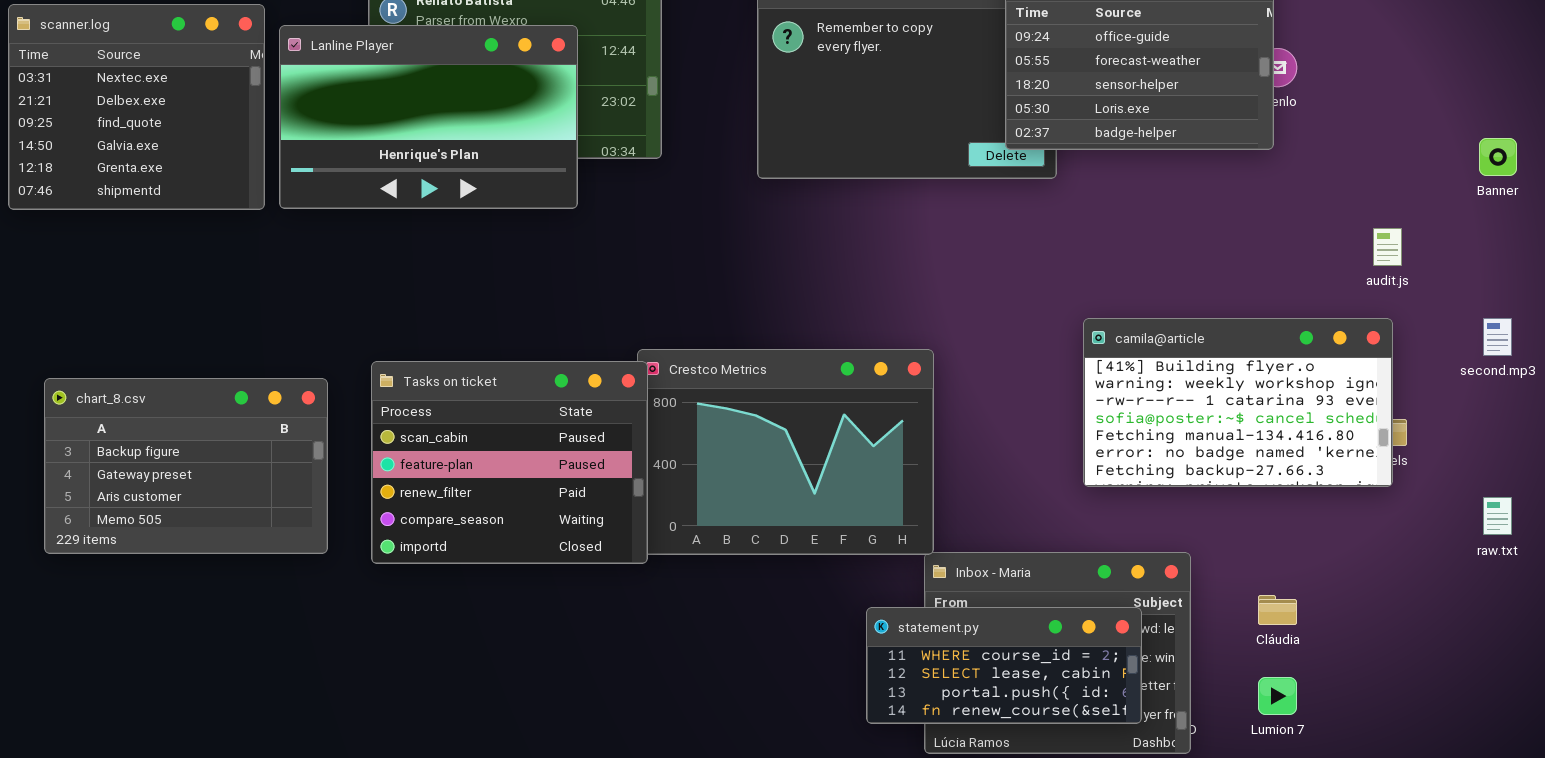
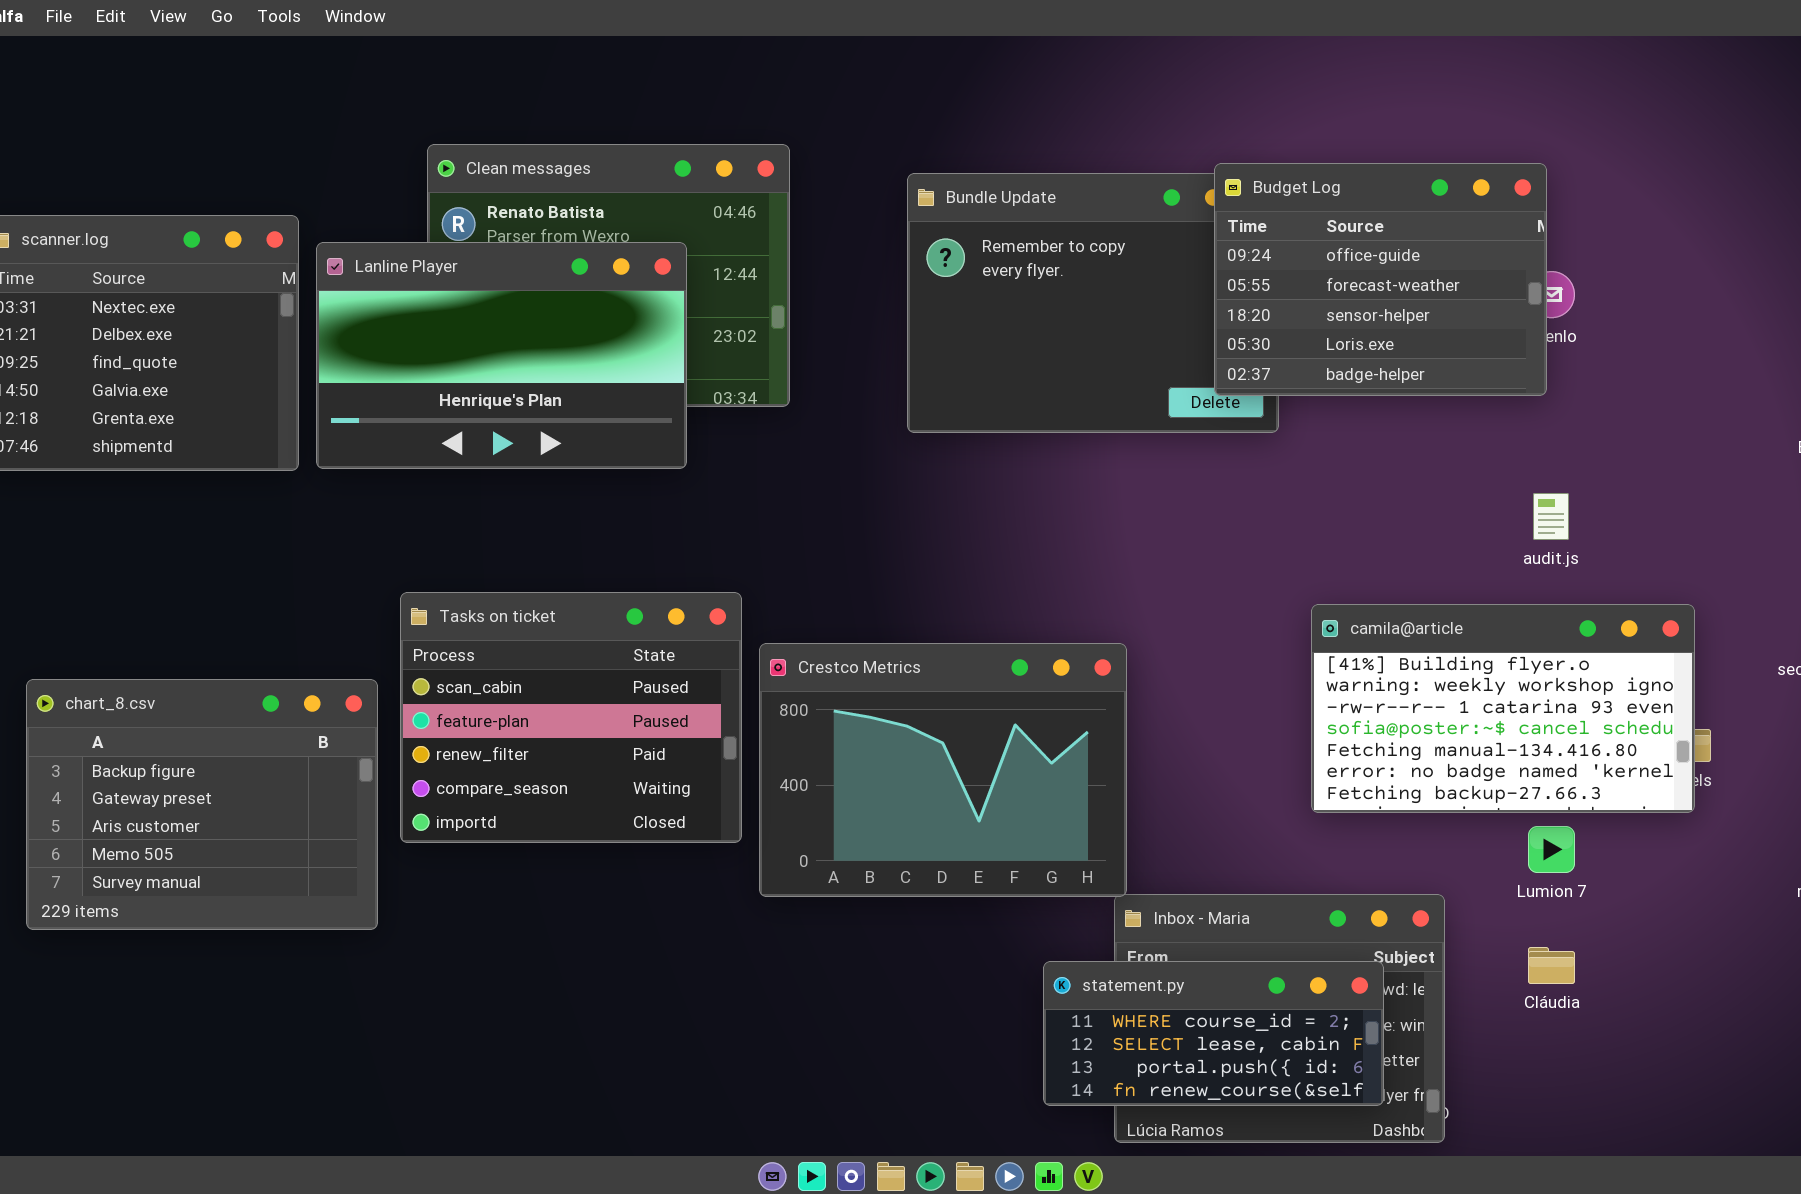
audit.js: [1373,228,1402,266] -> [1533,493,1569,540], moved
Tasks on ticket: [371,361,648,564] -> [400,592,742,843], moved
chart_8.csv: [44,378,328,554] -> [26,679,378,930], resized
Lumion 7: [1258,677,1297,715] -> [1528,826,1575,873], moved

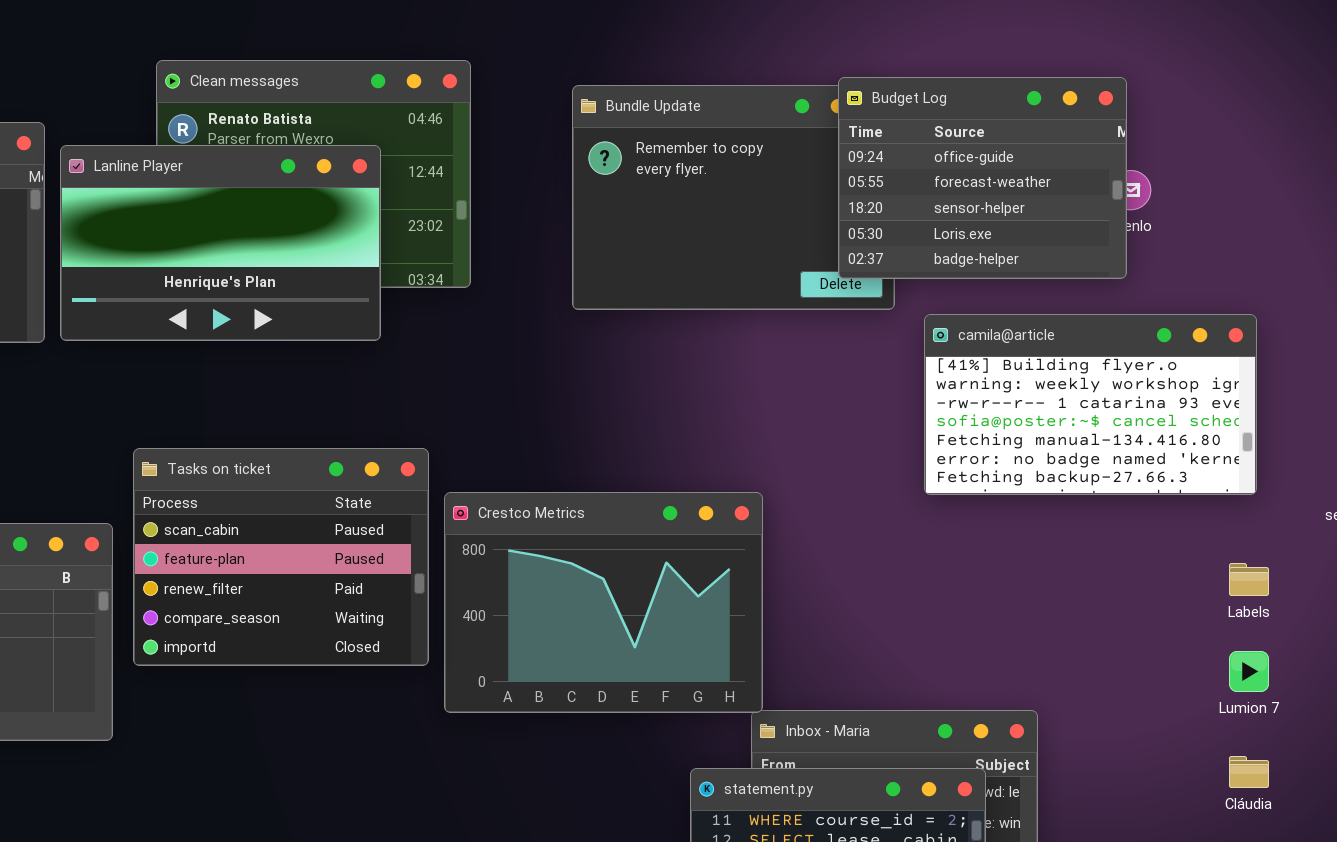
camila@article: [1311,604,1695,813] -> [924,314,1257,495], moved
Lumion 7: [1528,826,1575,873] -> [1229,651,1269,692], moved
Cláudia: [1528,947,1575,984] -> [1229,756,1269,788], moved

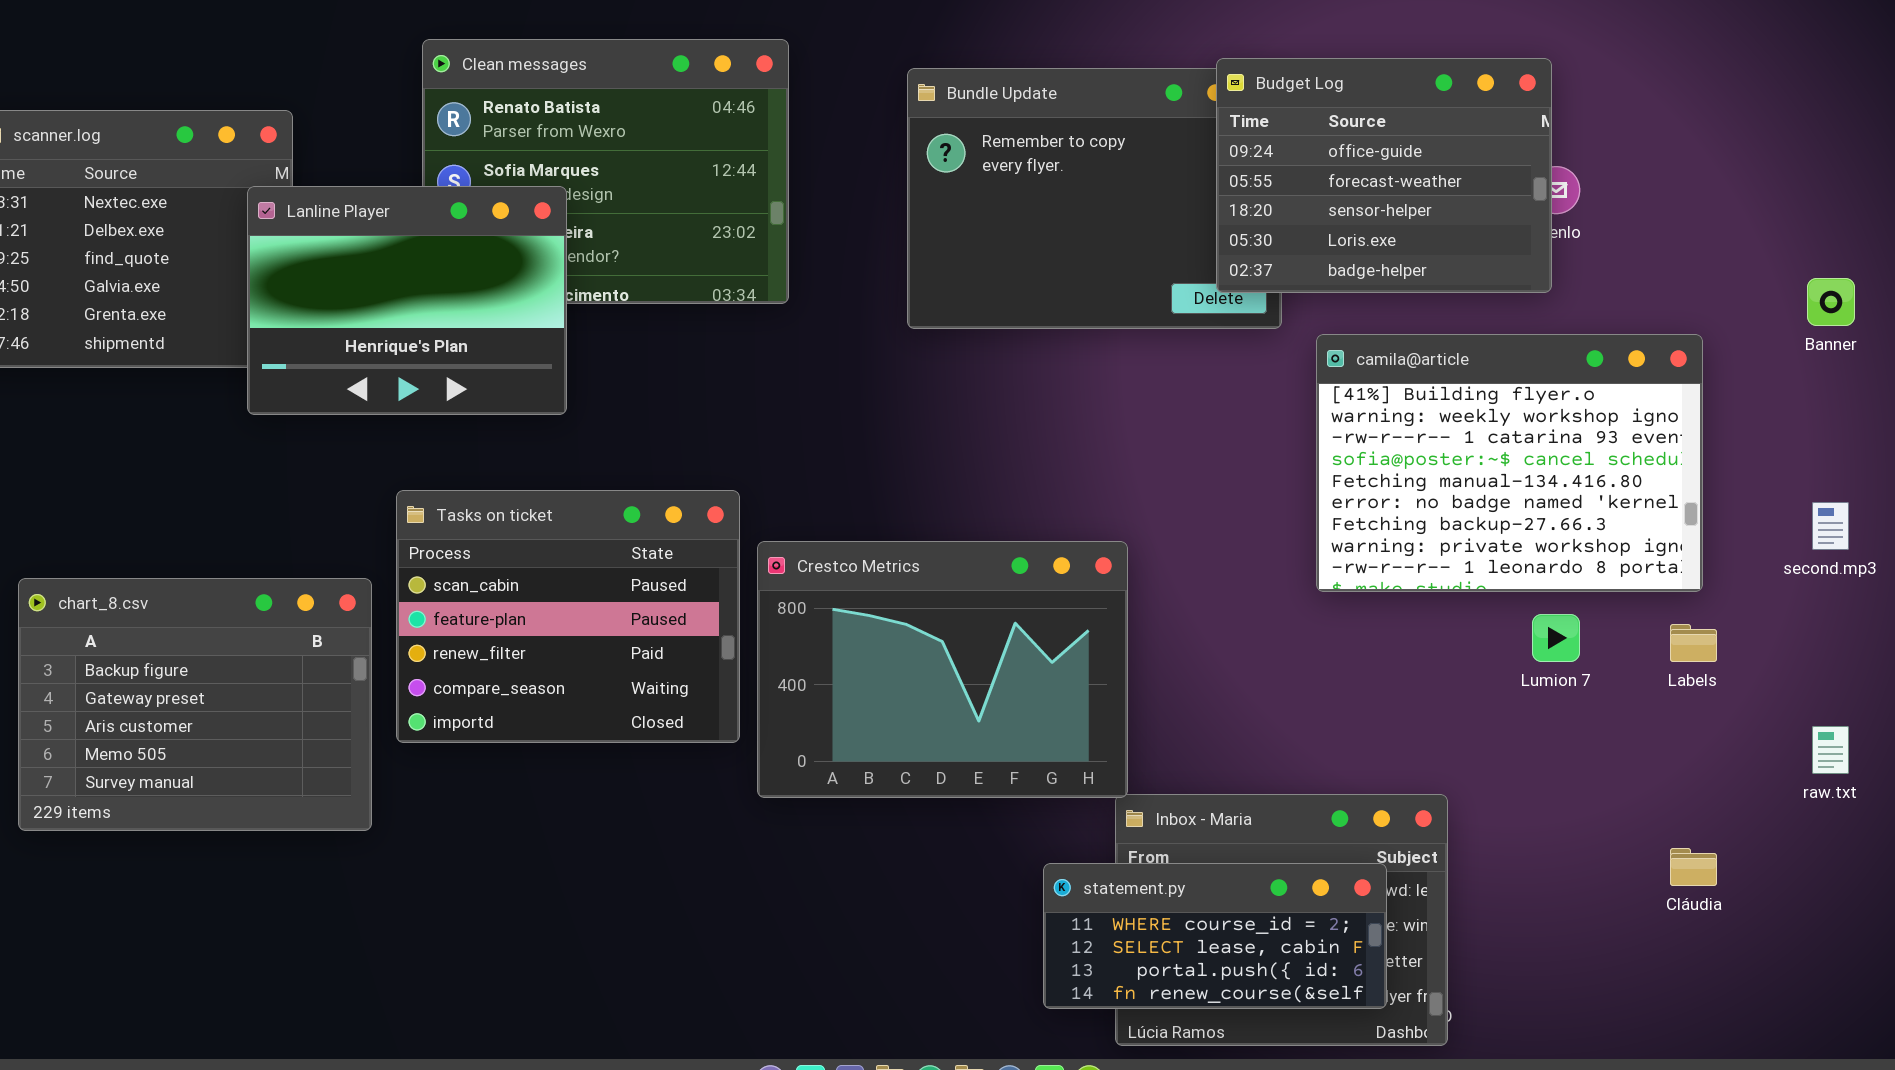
Lanline Player: [60,145,381,341] -> [247,186,567,415], moved, resized
camila@article: [924,314,1257,495] -> [1316,334,1703,592], resized
Lumion 7: [1229,651,1269,692] -> [1532,614,1580,662], moved

